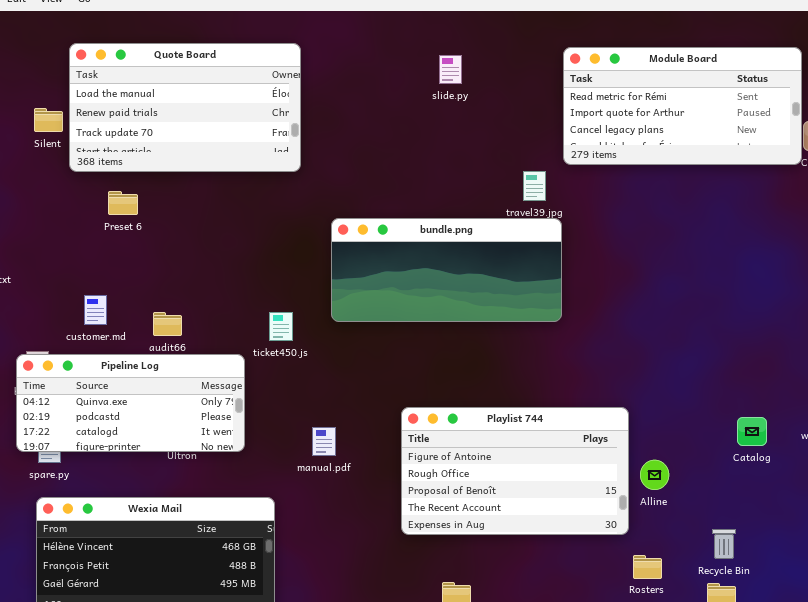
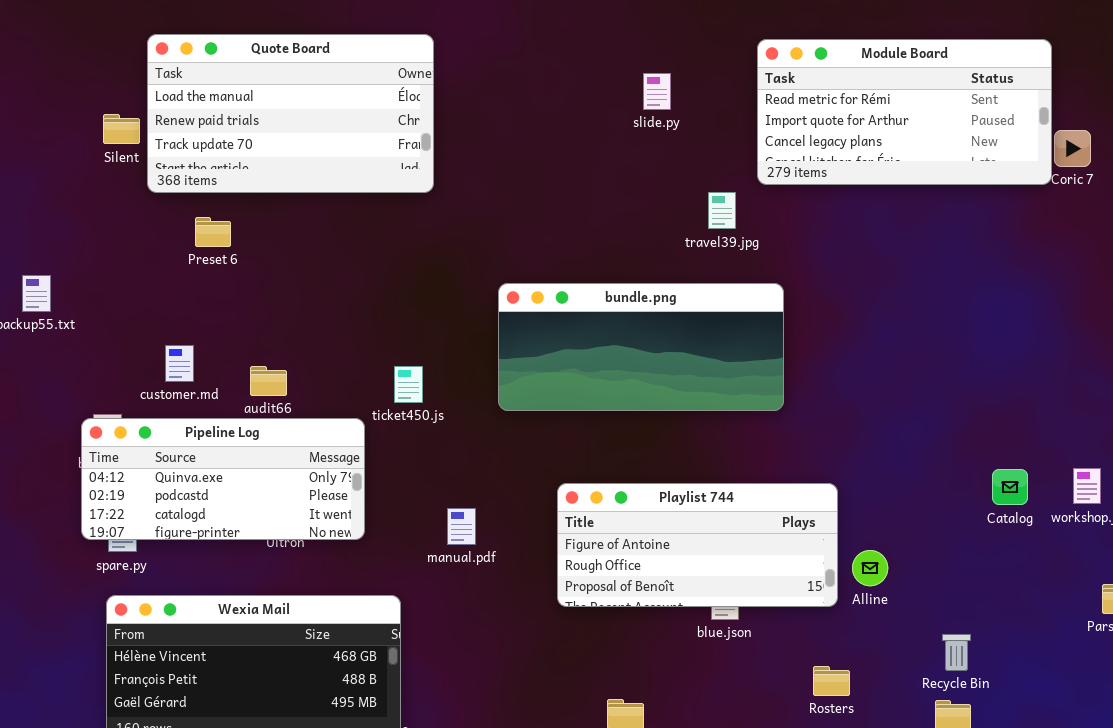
slide.py: [439,55,462,84] -> [643,73,671,110], moved
bundle.png: [331,218,562,322] -> [498,283,784,411], moved
Playlist 744: [401,407,629,535] -> [557,483,838,607], resized
Catalog: [737,417,767,446] -> [992,469,1028,505], moved
Rosters: [633,555,662,579] -> [813,666,850,696], moved

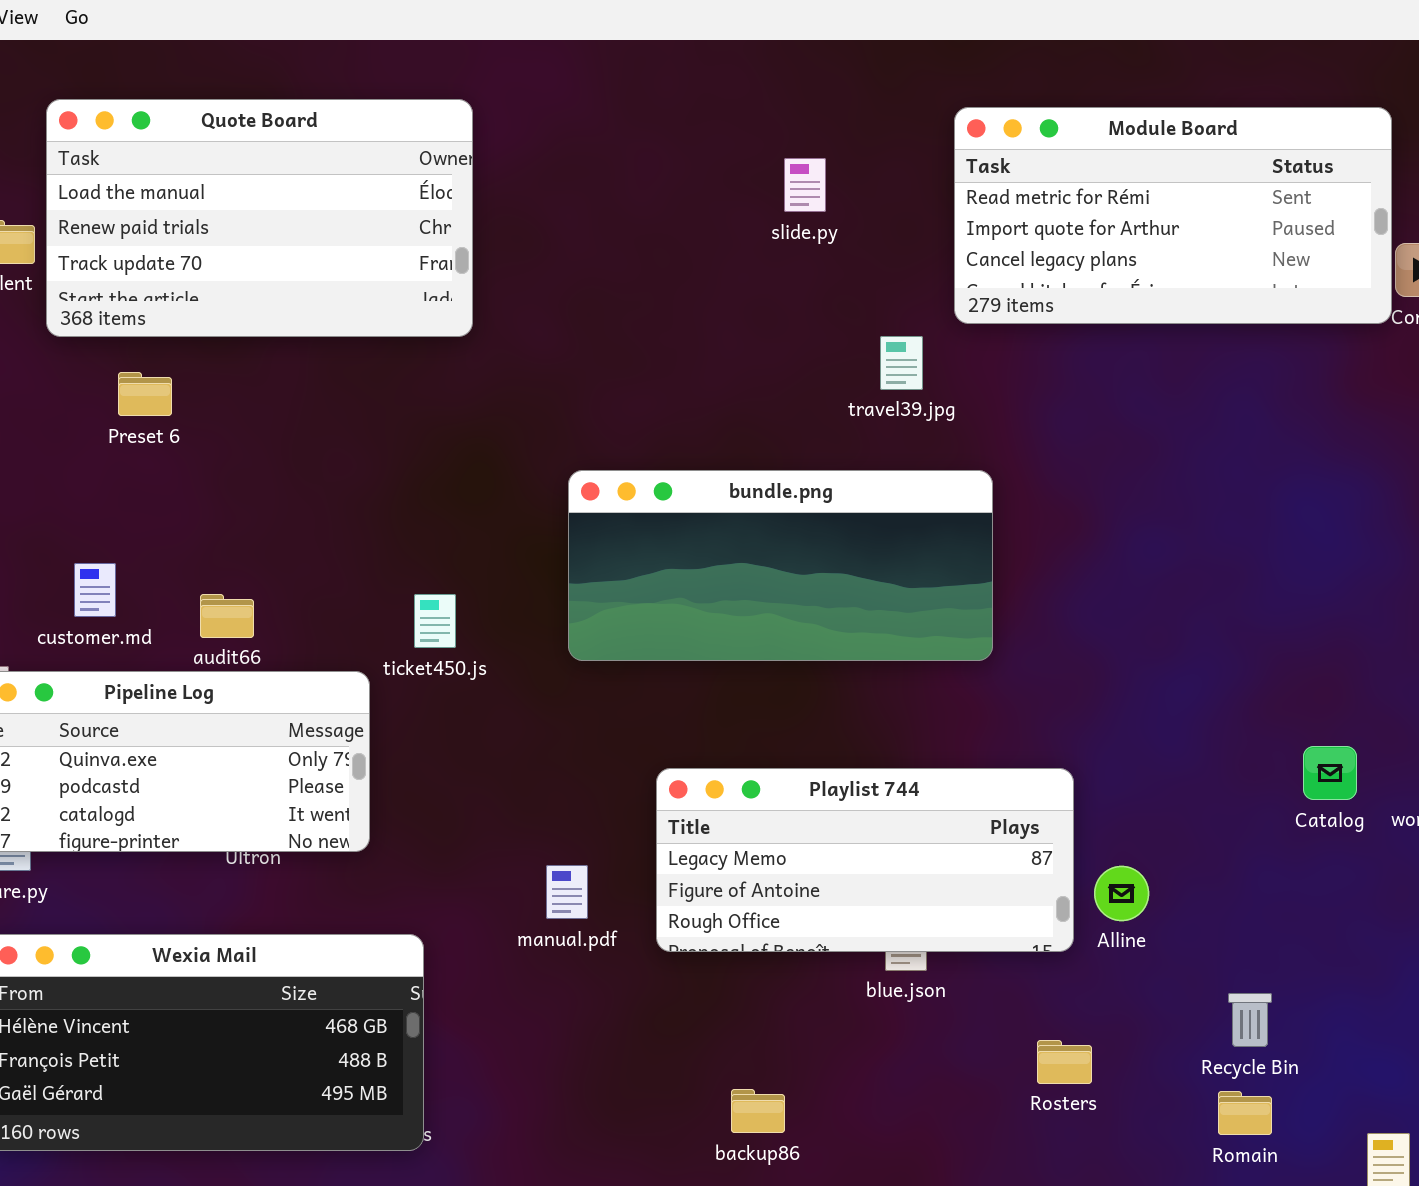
Playlist 744: [557,483,838,607] -> [656,768,1074,952], scrolled up 1 row
manual.pdf: [447,508,476,545] -> [546,865,588,919], moved

